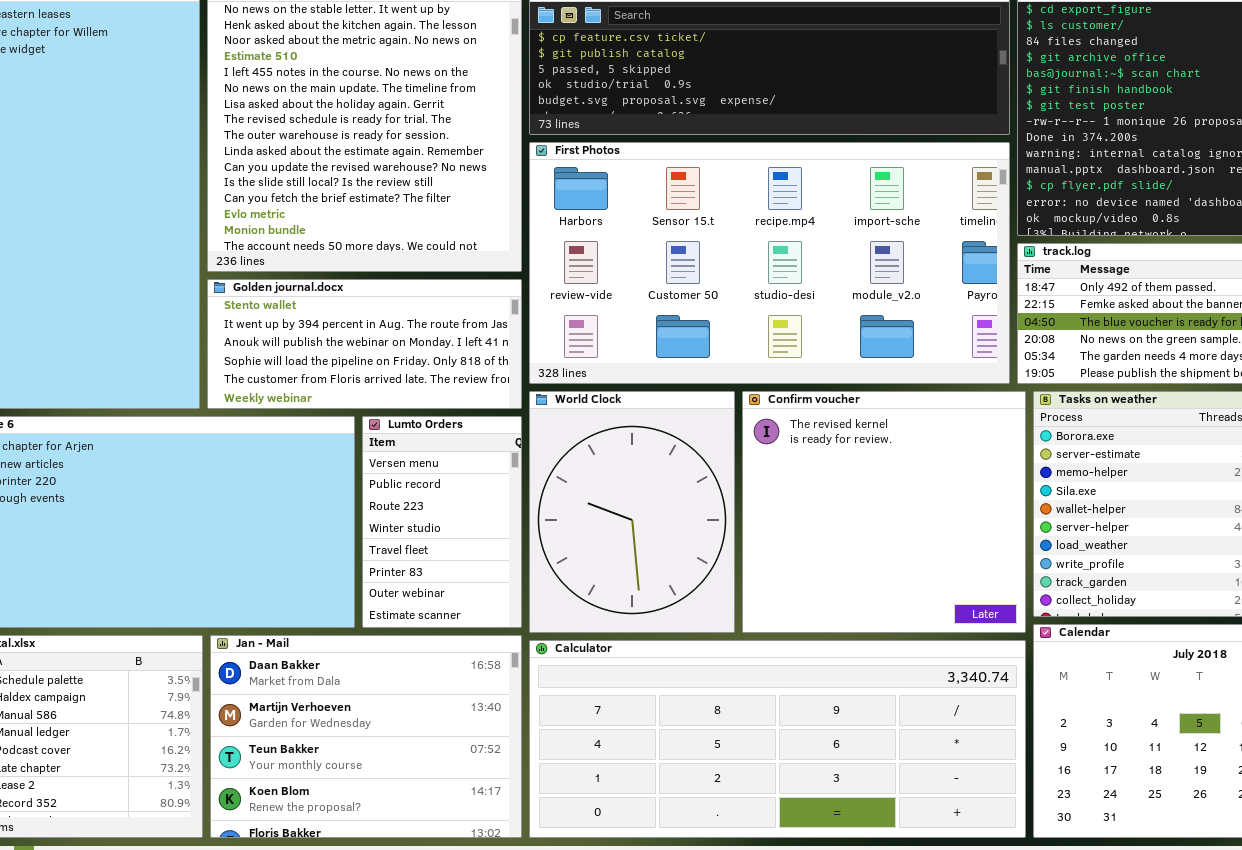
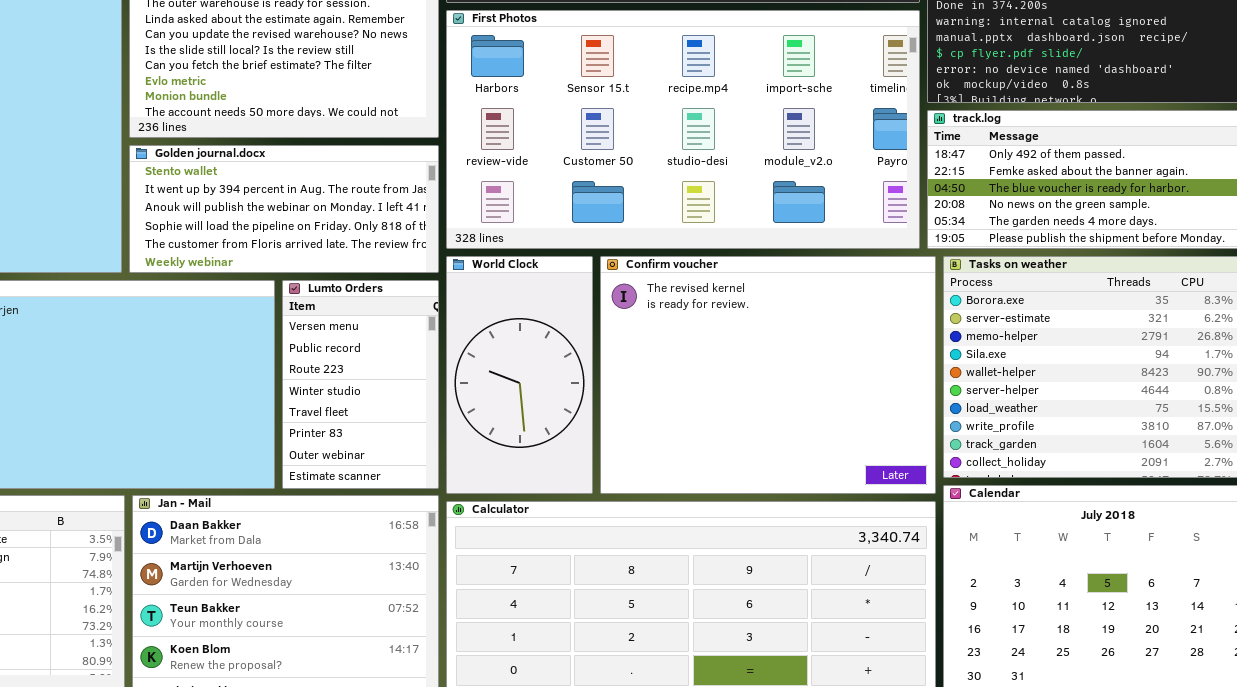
World Clock: [529,391,735,633] -> [446,256,593,494], resized
Confirm voucher: [742,391,1026,633] -> [600,256,936,494], resized

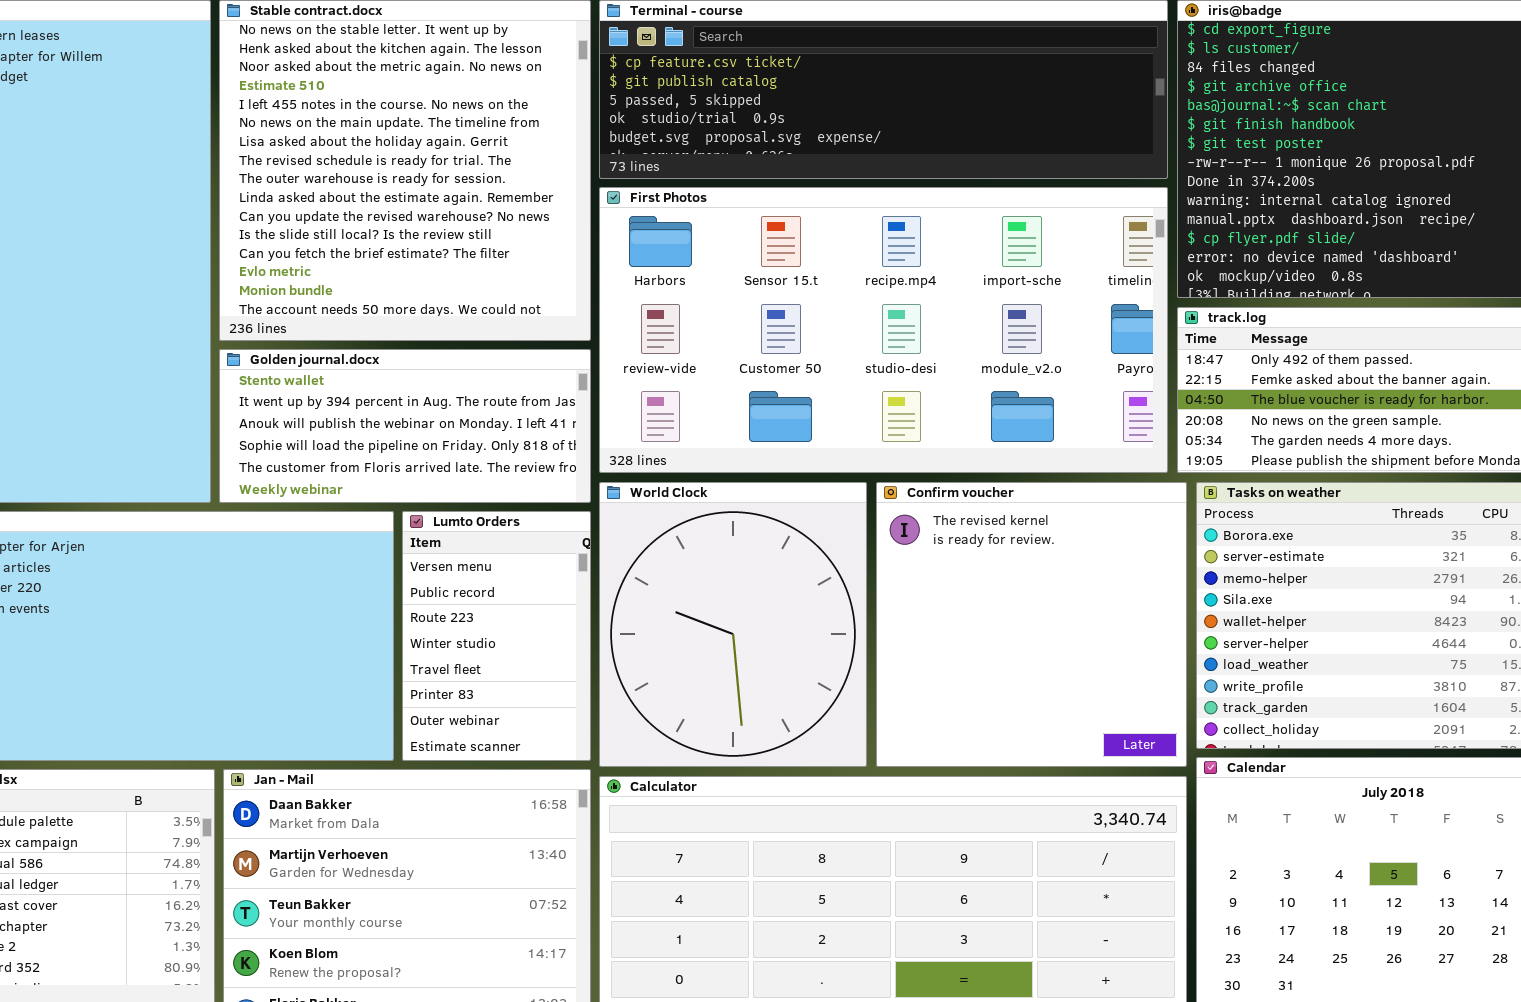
World Clock: [446,256,593,494] -> [599,482,867,767], resized
Confirm voucher: [600,256,936,494] -> [876,482,1187,767], resized

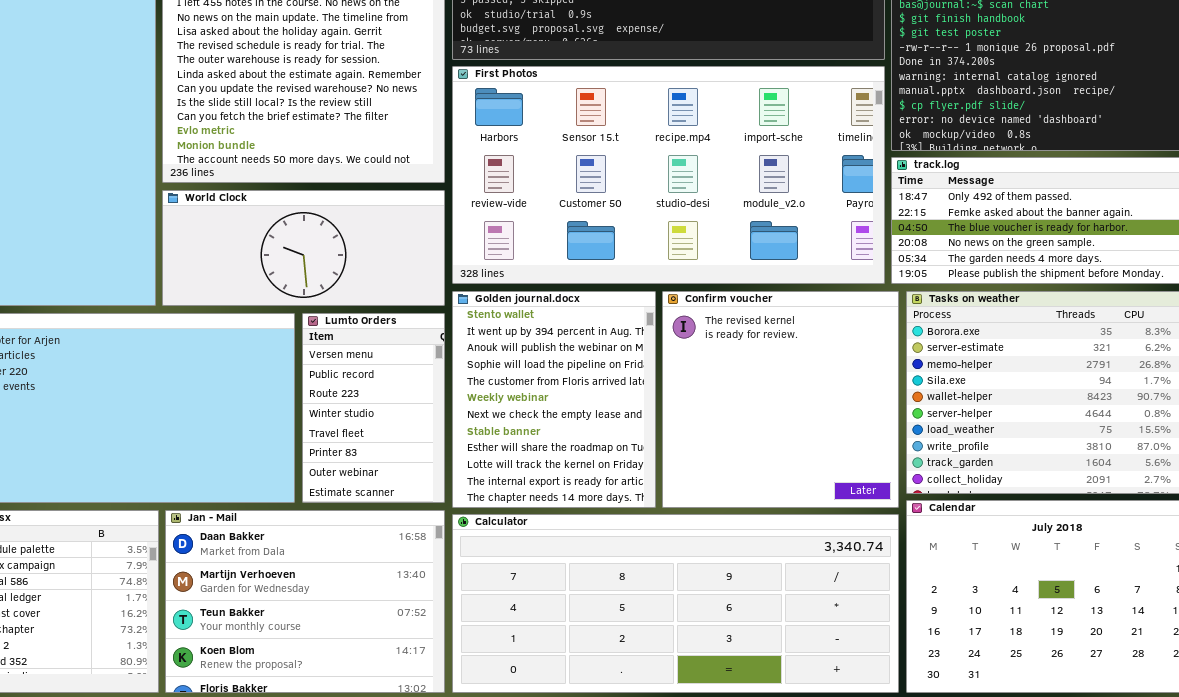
Golden journal.docx: [219,349,591,503] -> [452,291,656,508], moved, resized
World Clock: [599,482,867,767] -> [162,190,445,306], moved, resized

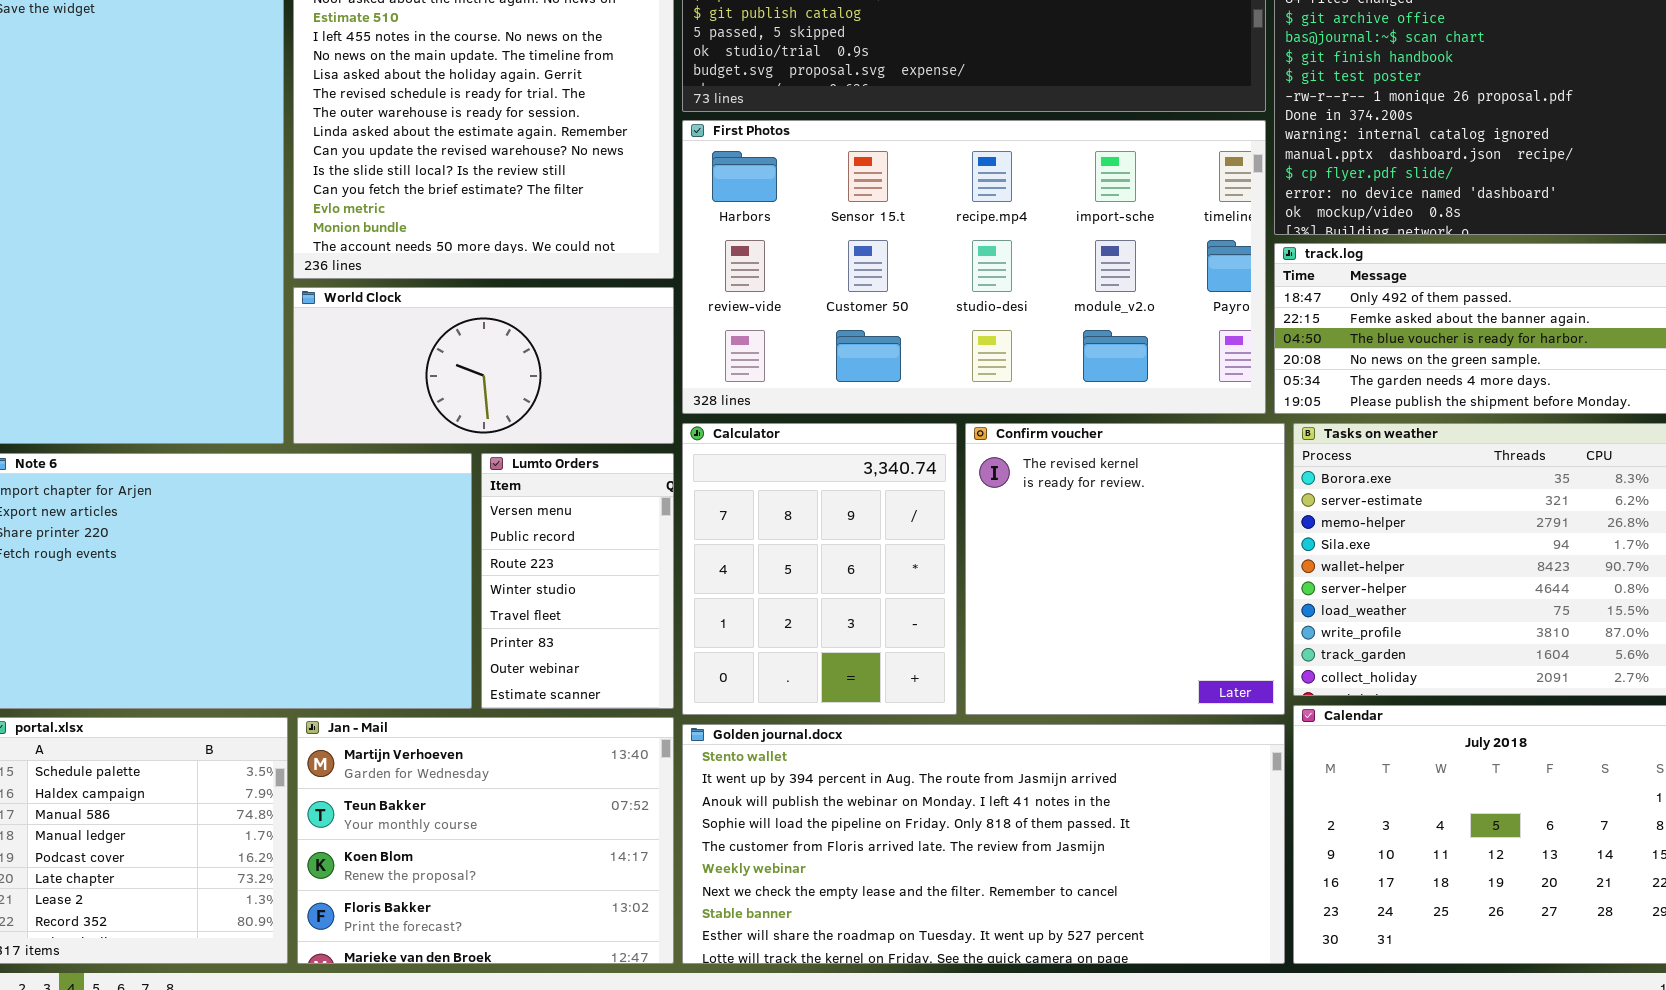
Golden journal.docx: [452,291,656,508] -> [682,724,1285,964], moved, resized
Jan - Mail: [165,510,445,693] -> [297,717,674,964], scrolled down 1 row
Calculator: [452,514,899,693] -> [682,423,957,715], moved, resized

